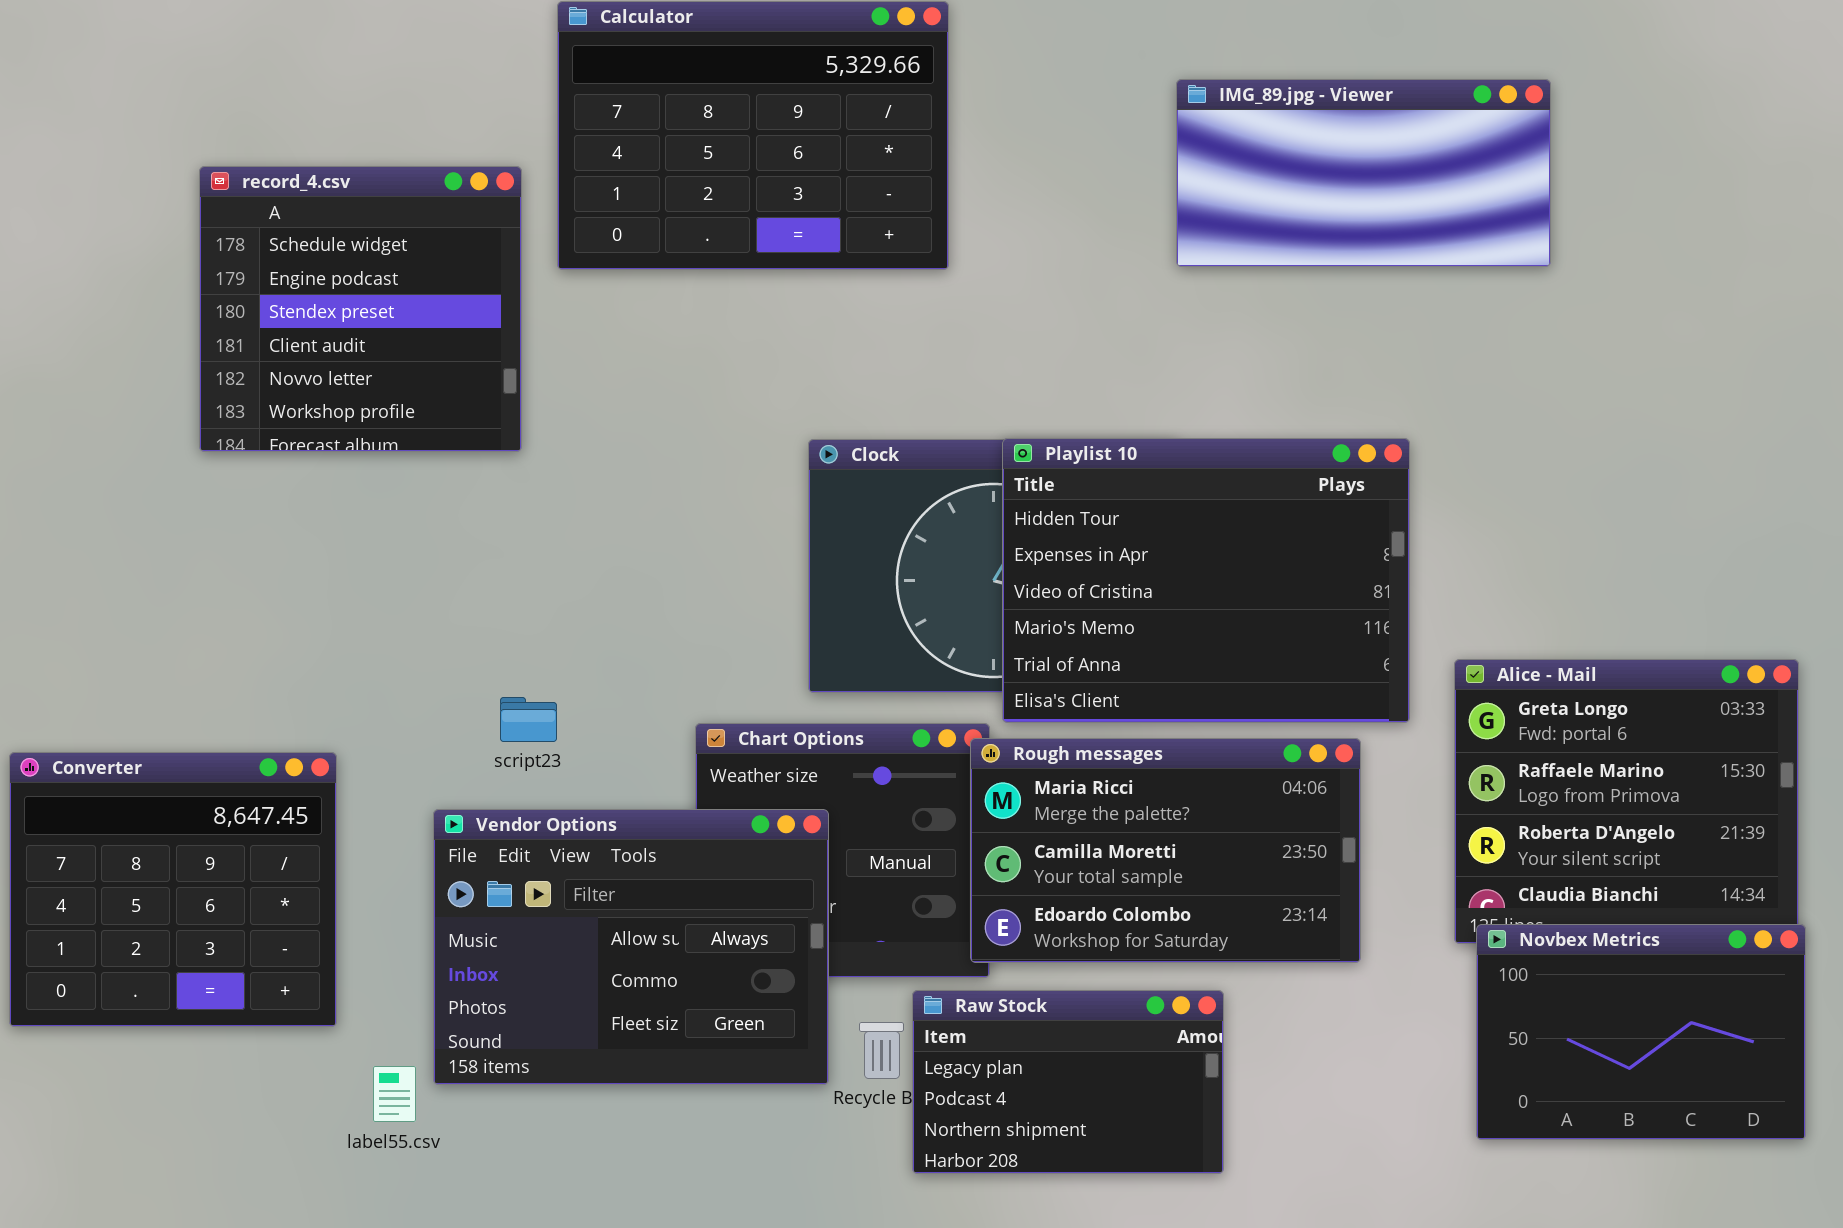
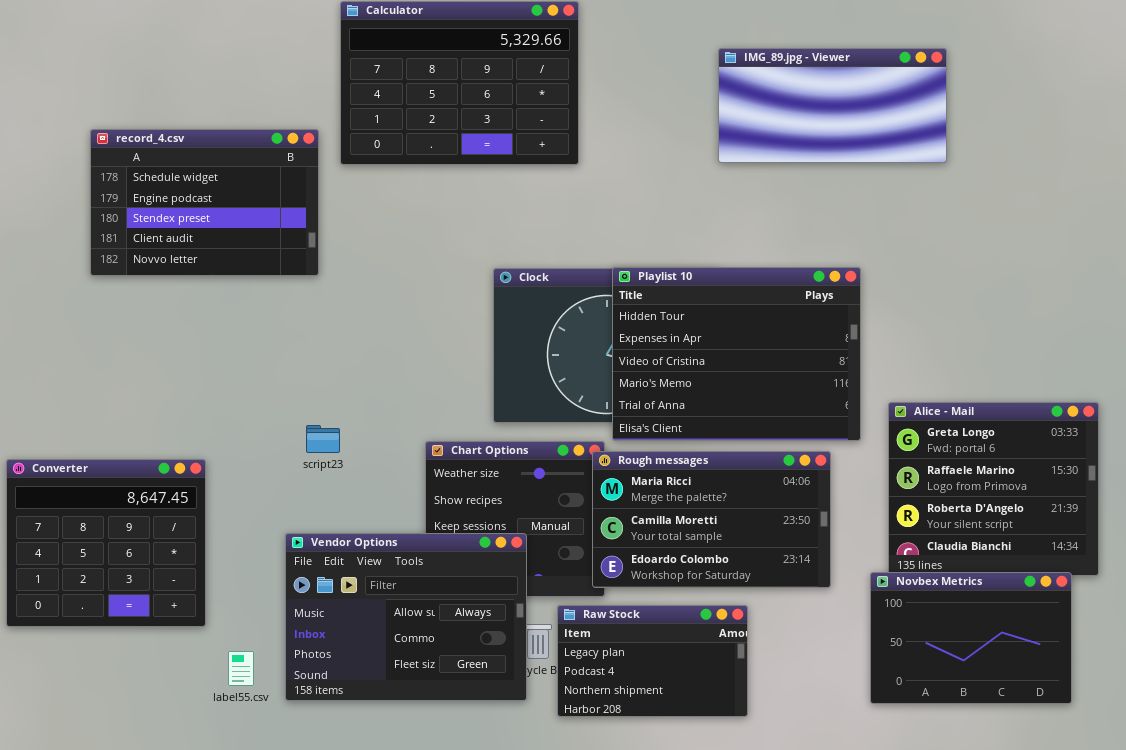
record_4.csv: [199,166,522,452] -> [90,129,319,276], resized
Vendor Options: [433,809,829,1085] -> [285,533,527,701], moved
Novbex Metrics: [1476,924,1806,1140] -> [870,572,1072,704], moved

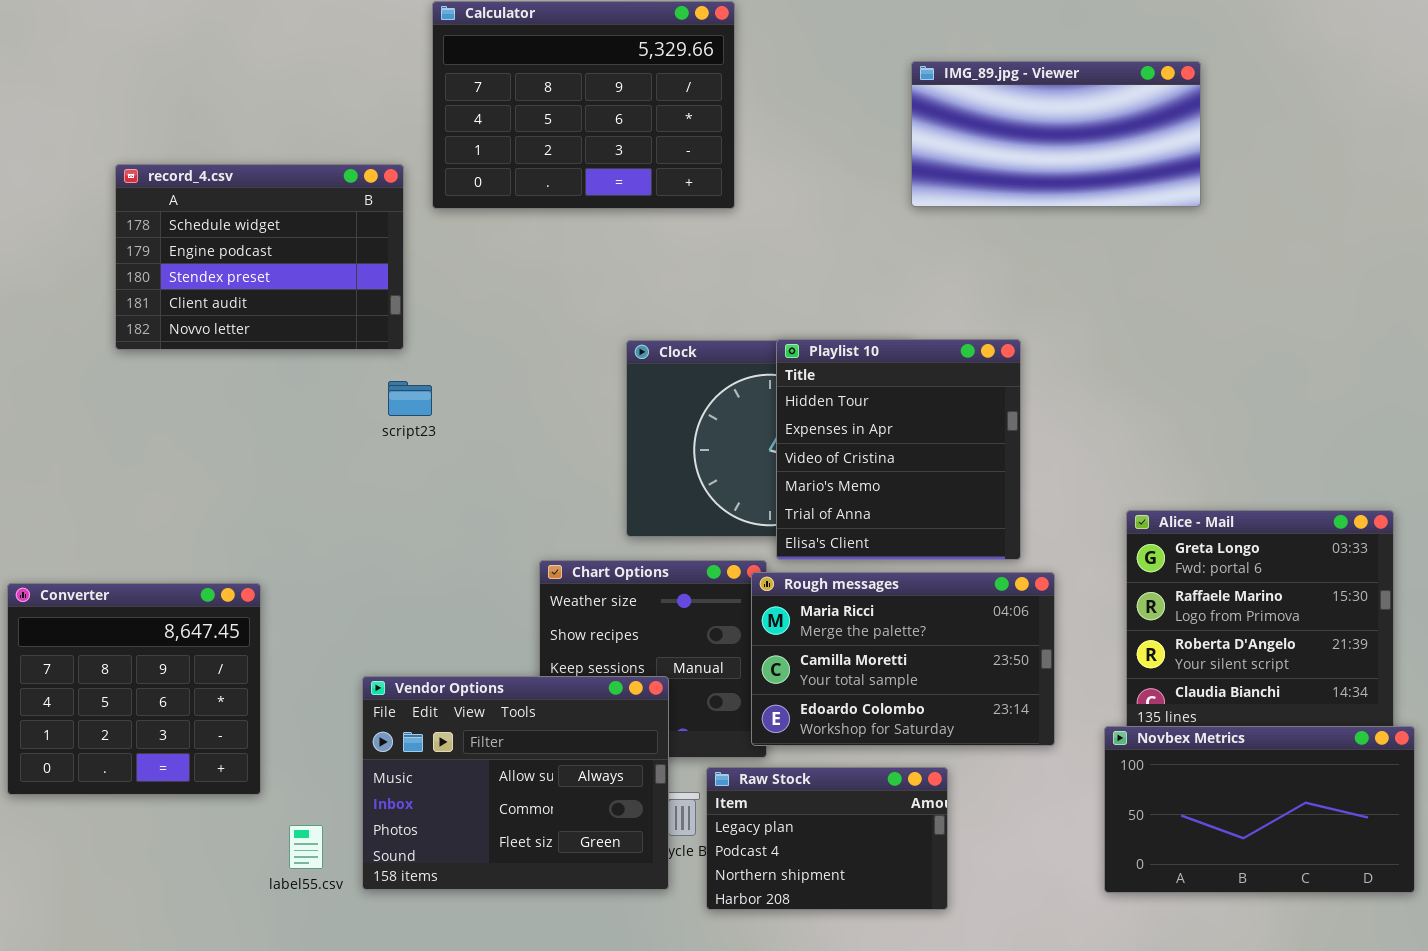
Playlist 10: [612,267,861,441] -> [776,339,1021,560], resized
script23: [306,425,340,453] -> [388,381,432,416], moved
Novbex Metrics: [870,572,1072,704] -> [1104,726,1415,893], resized

